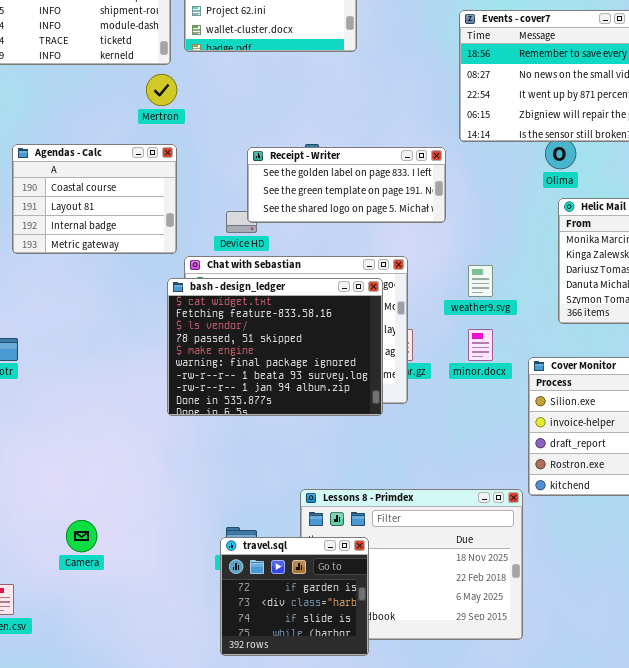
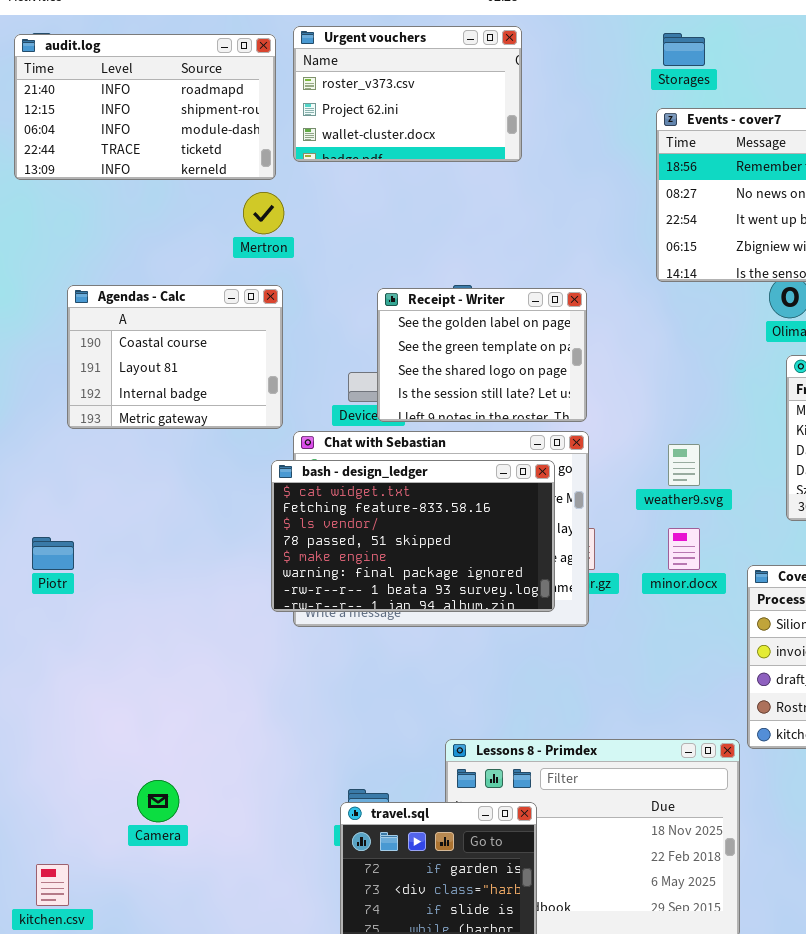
Receipt - Writer: [247,147,446,223] -> [377,288,587,422], resized
bash - design_ledger: [167,278,383,416] -> [271,460,555,612], resized

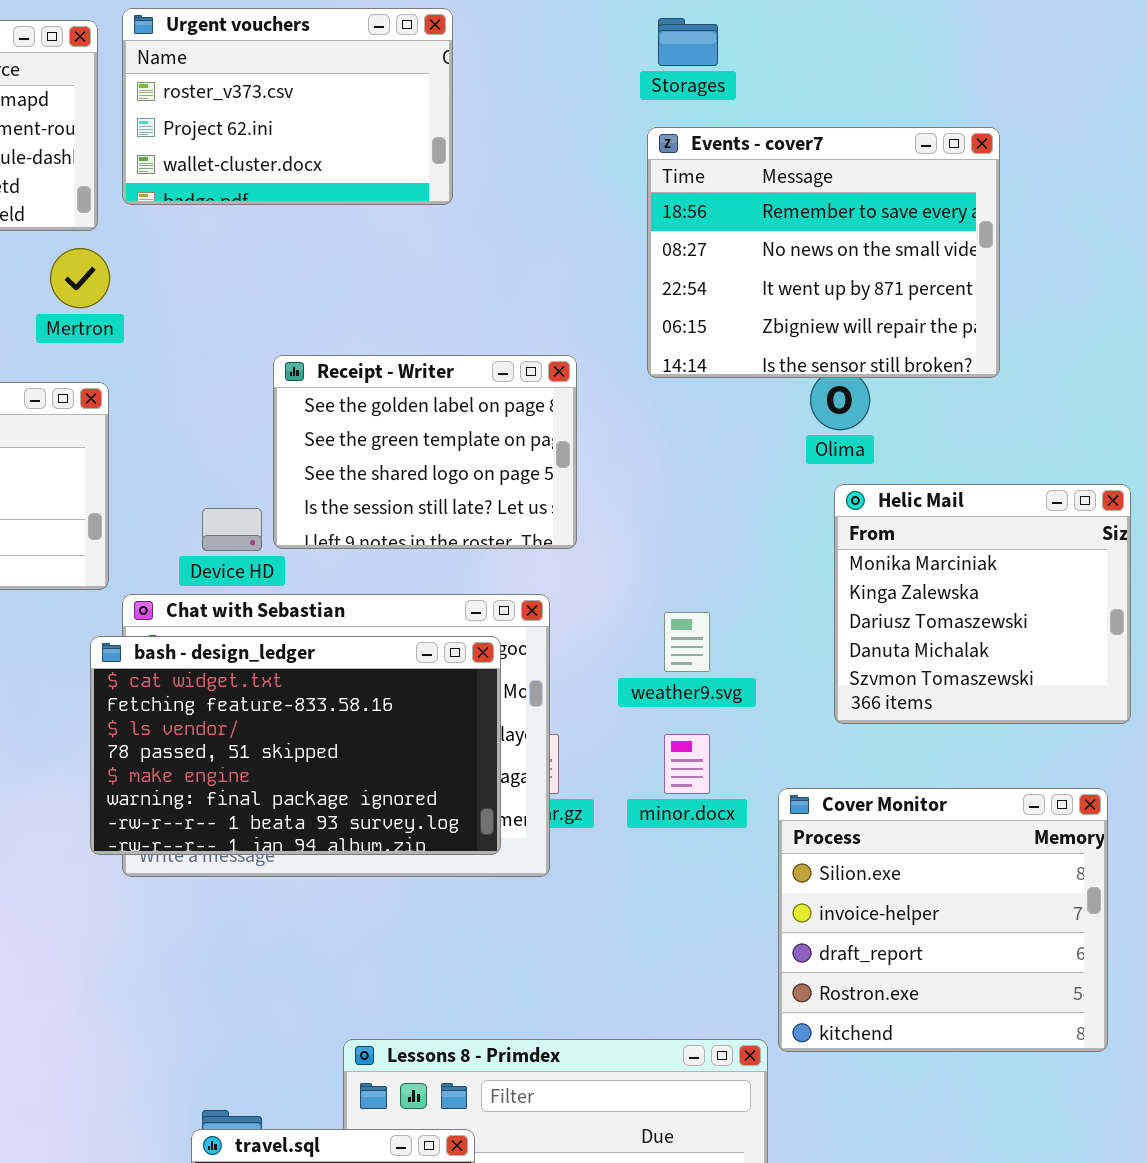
Receipt - Writer: [377,288,587,422] -> [273,355,577,549], moved

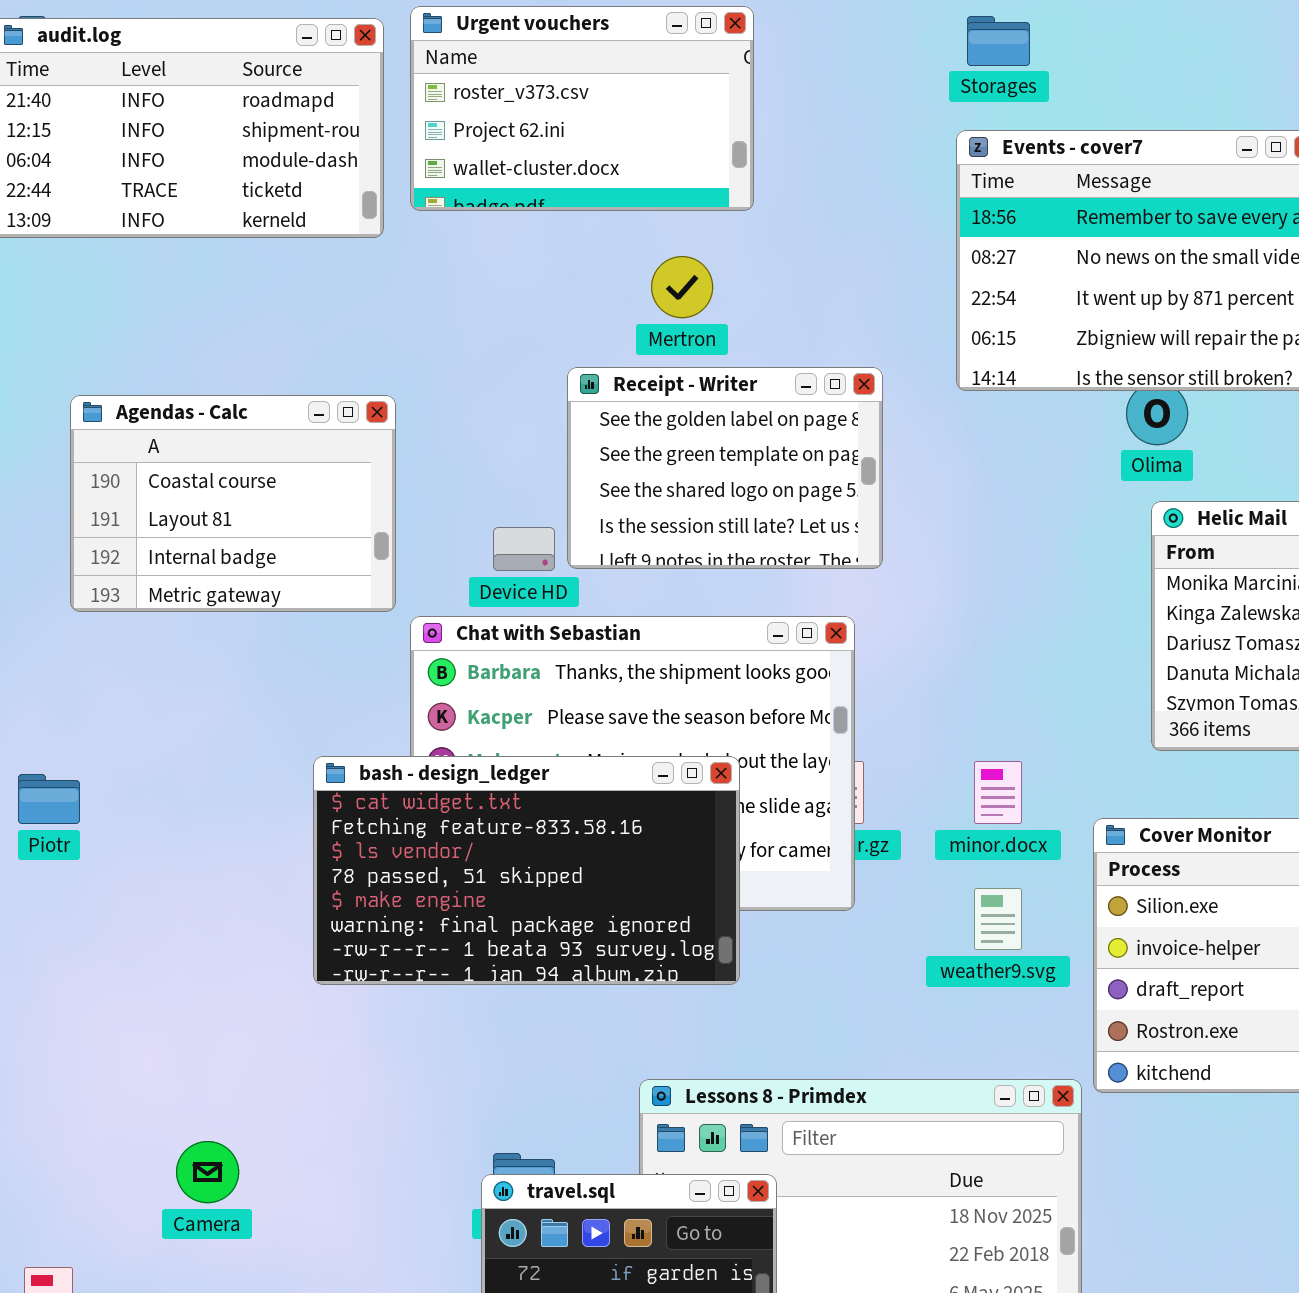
Mertron: [50,248,110,308] -> [651,256,713,318], moved
weather9.svg: [664,612,710,672] -> [974,888,1022,950], moved
bash - design_ledger: [90,636,501,855] -> [313,756,740,985], moved

